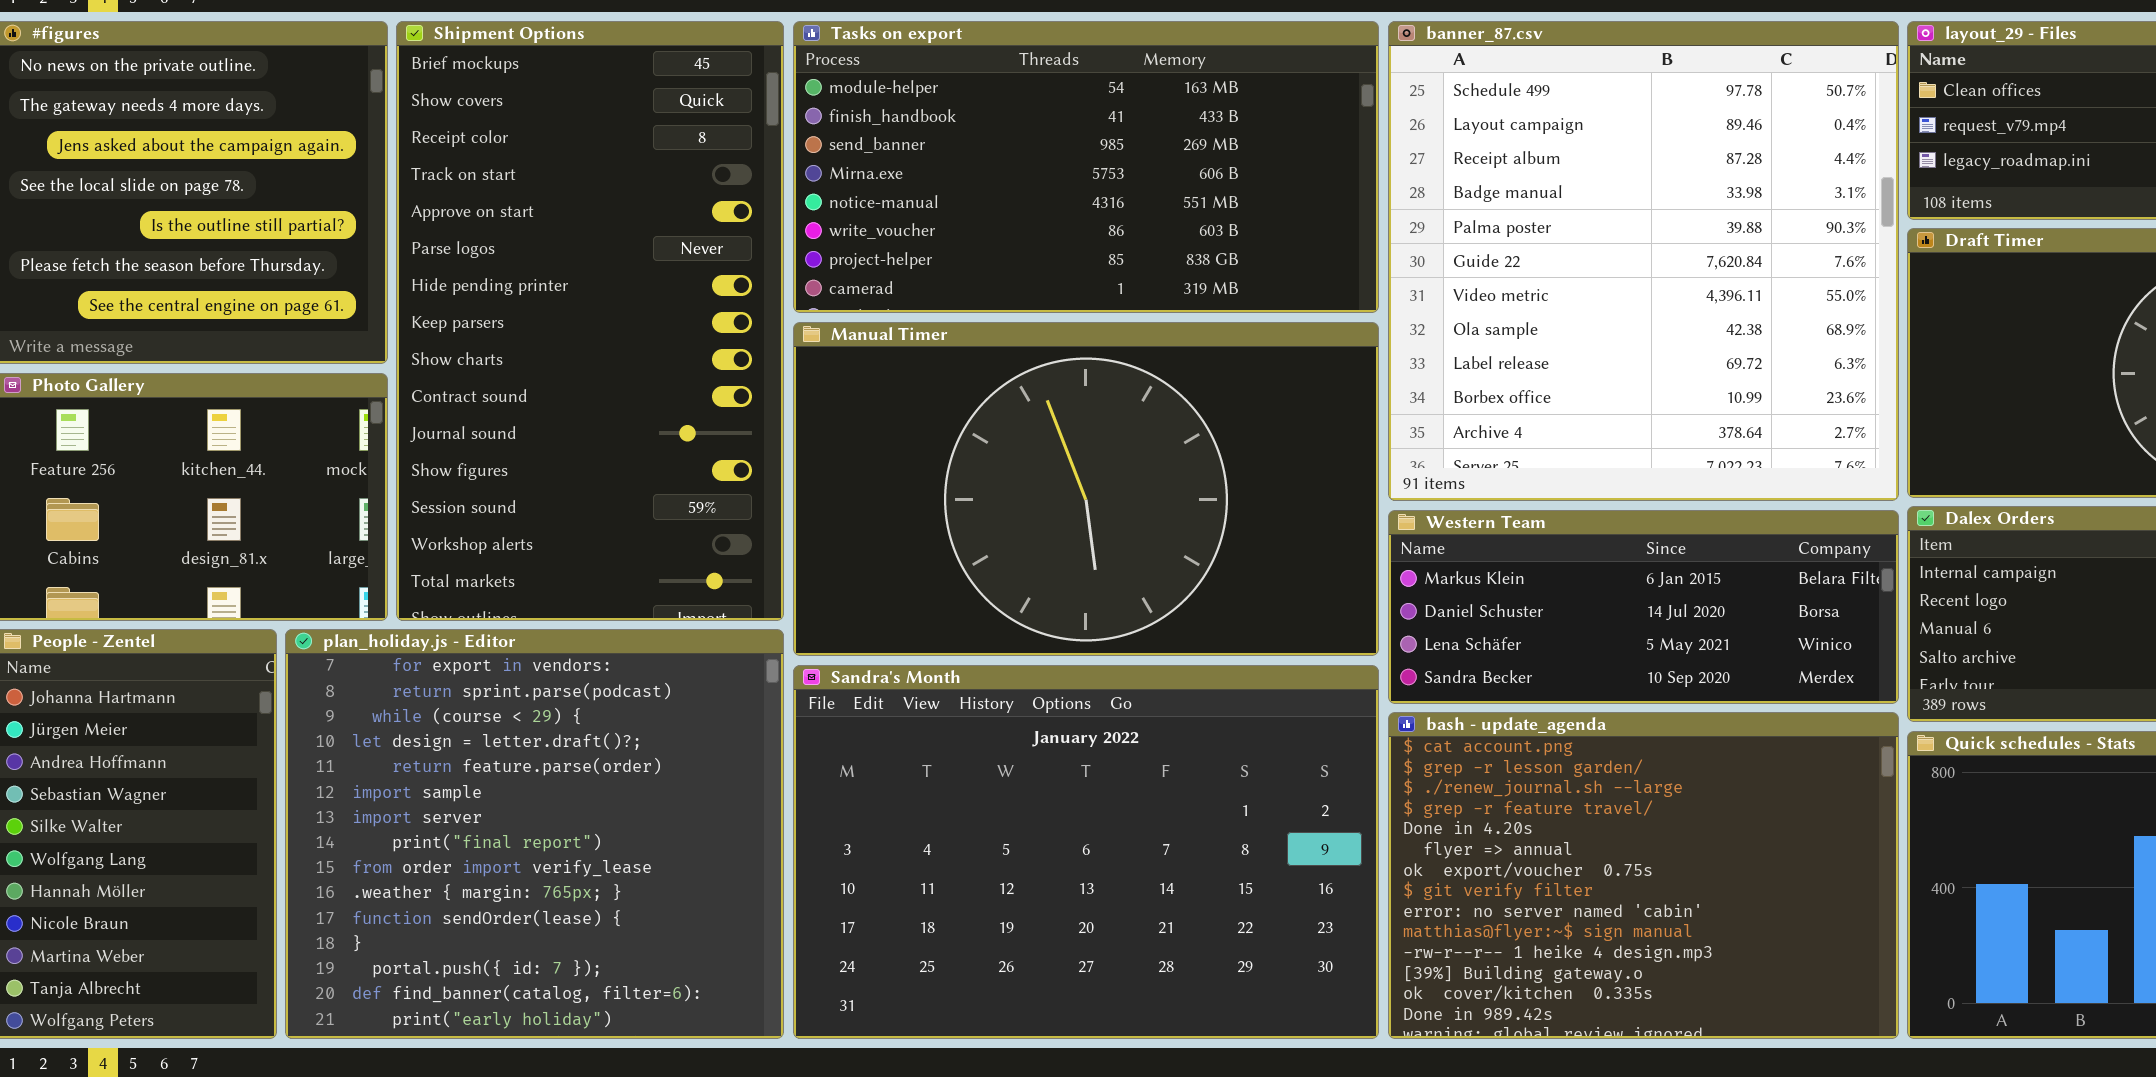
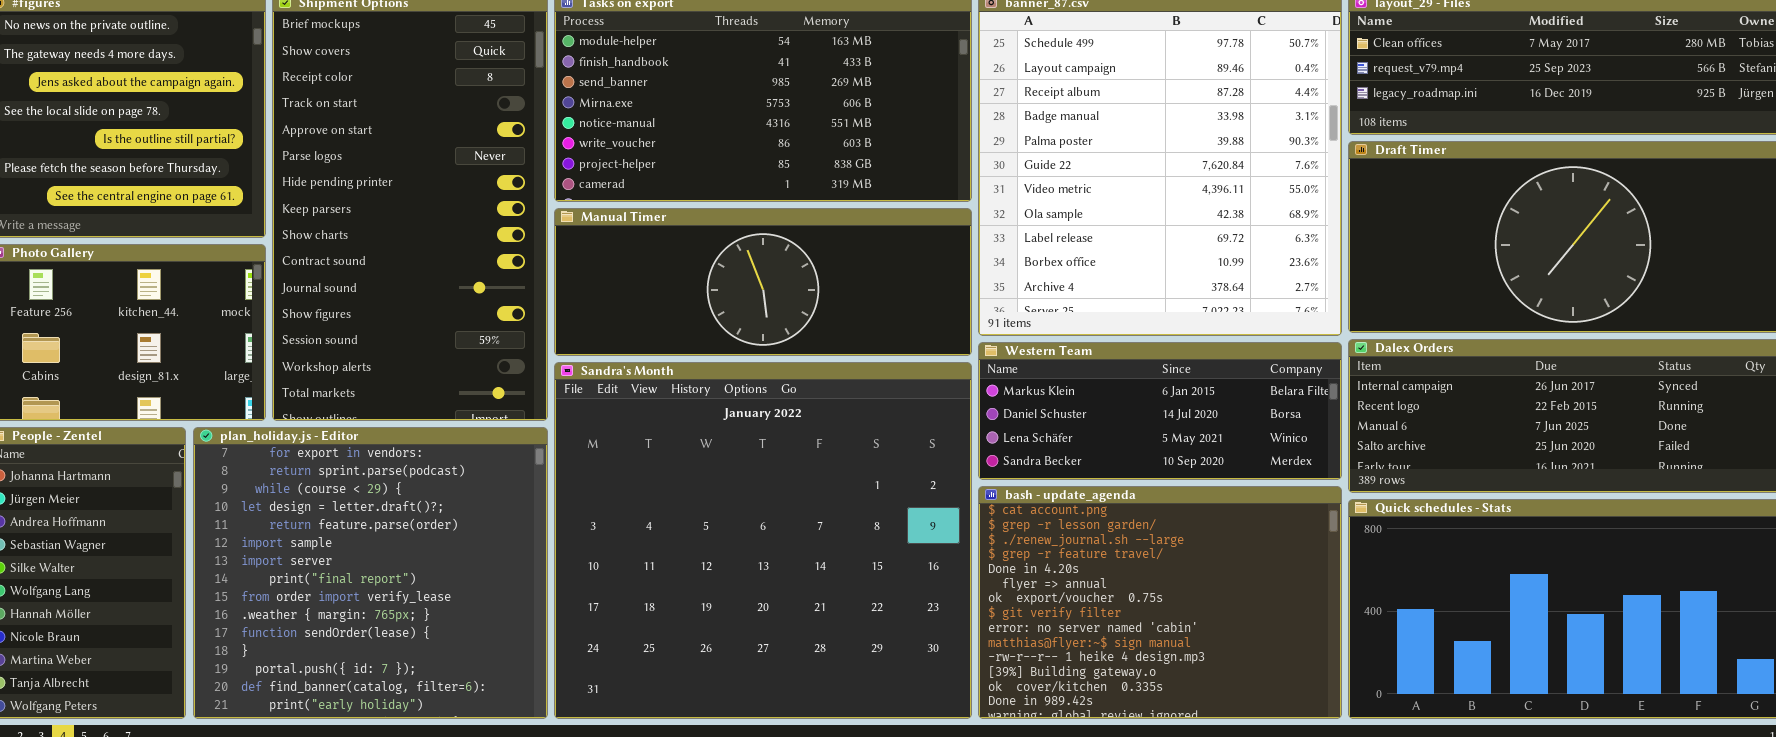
Manual Timer: [793,322,1379,656] -> [554,208,972,356], resized
Sandra's Month: [793,665,1379,1039] -> [554,362,972,719], resized

